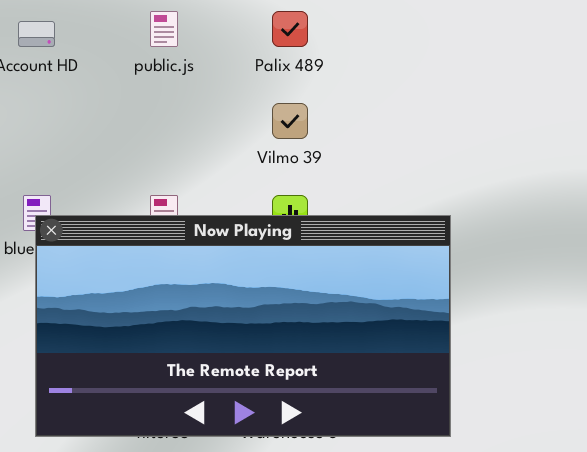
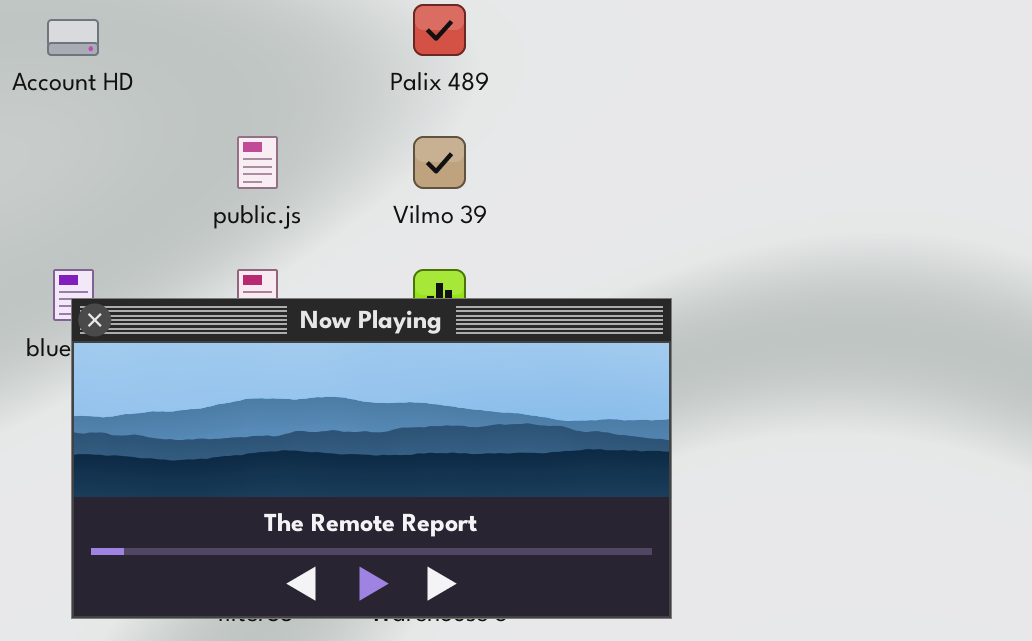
public.js: [150,11,178,47] -> [237,136,278,189], moved

